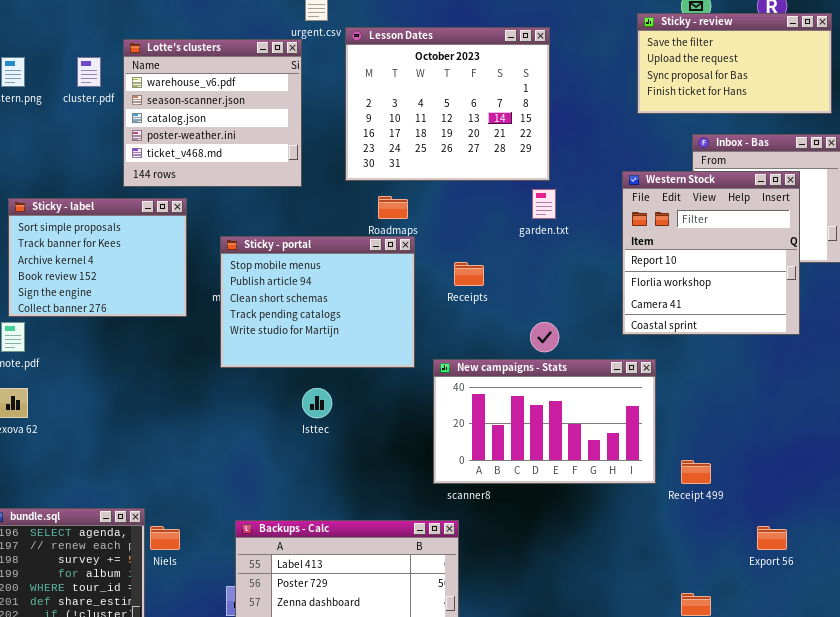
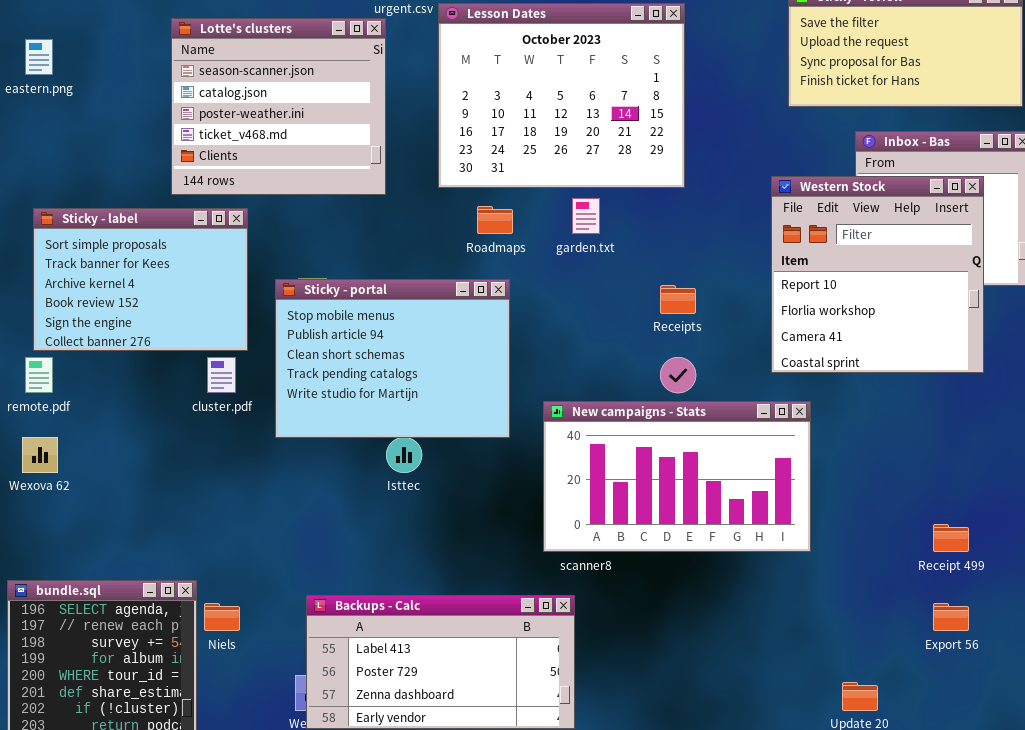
Lotte's clusters: [123,39,302,187] -> [171,18,386,195], scrolled down 1 row
cluster.pdf: [77,57,101,87] -> [207,357,236,393], moved
garden.txt: [532,189,556,219] -> [572,198,600,234], moved
Sticky - portal: [220,236,415,368] -> [275,279,510,438], moved
Receipts: [454,262,484,286] -> [660,285,696,314], moved
Receipt 499: [681,460,711,484] -> [933,524,969,552], moved

